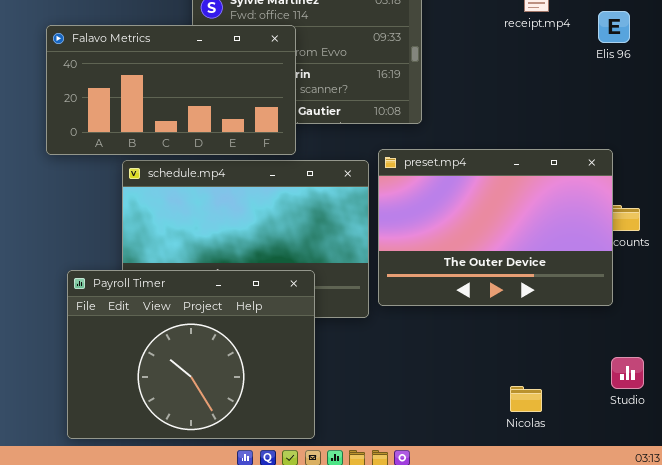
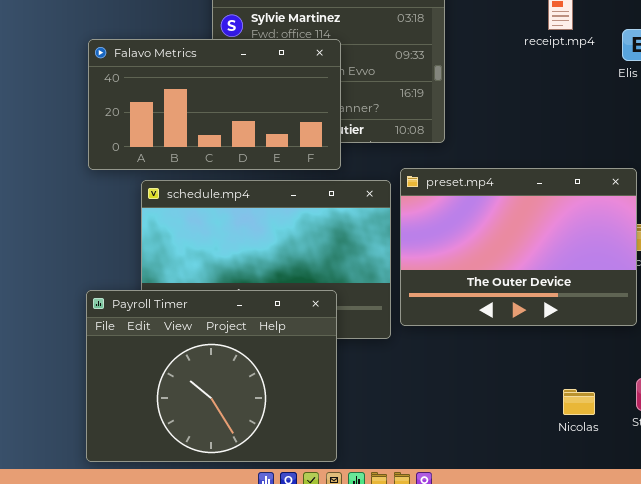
Falavo Metrics: [46,25,296,155] -> [88,39,341,170], moved
Nicolas: [510,386,542,412] -> [563,389,595,415], moved

